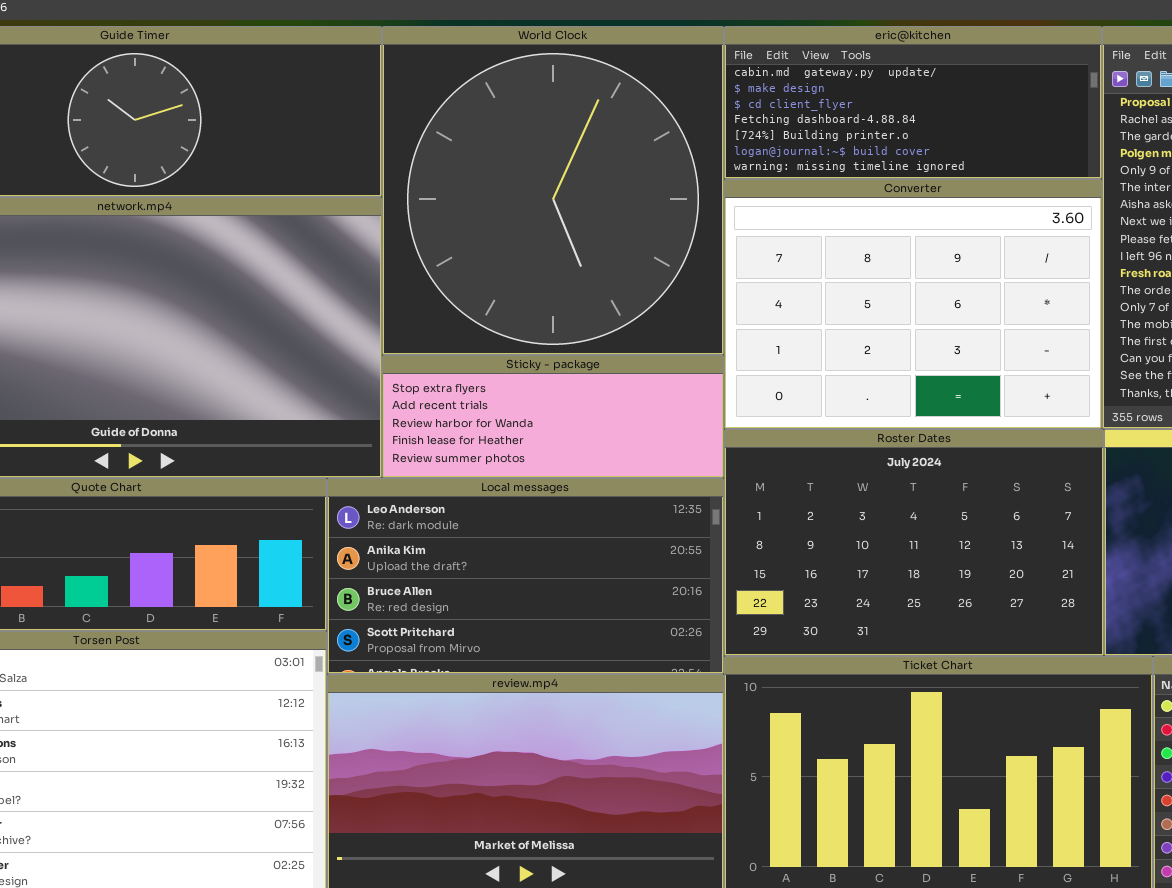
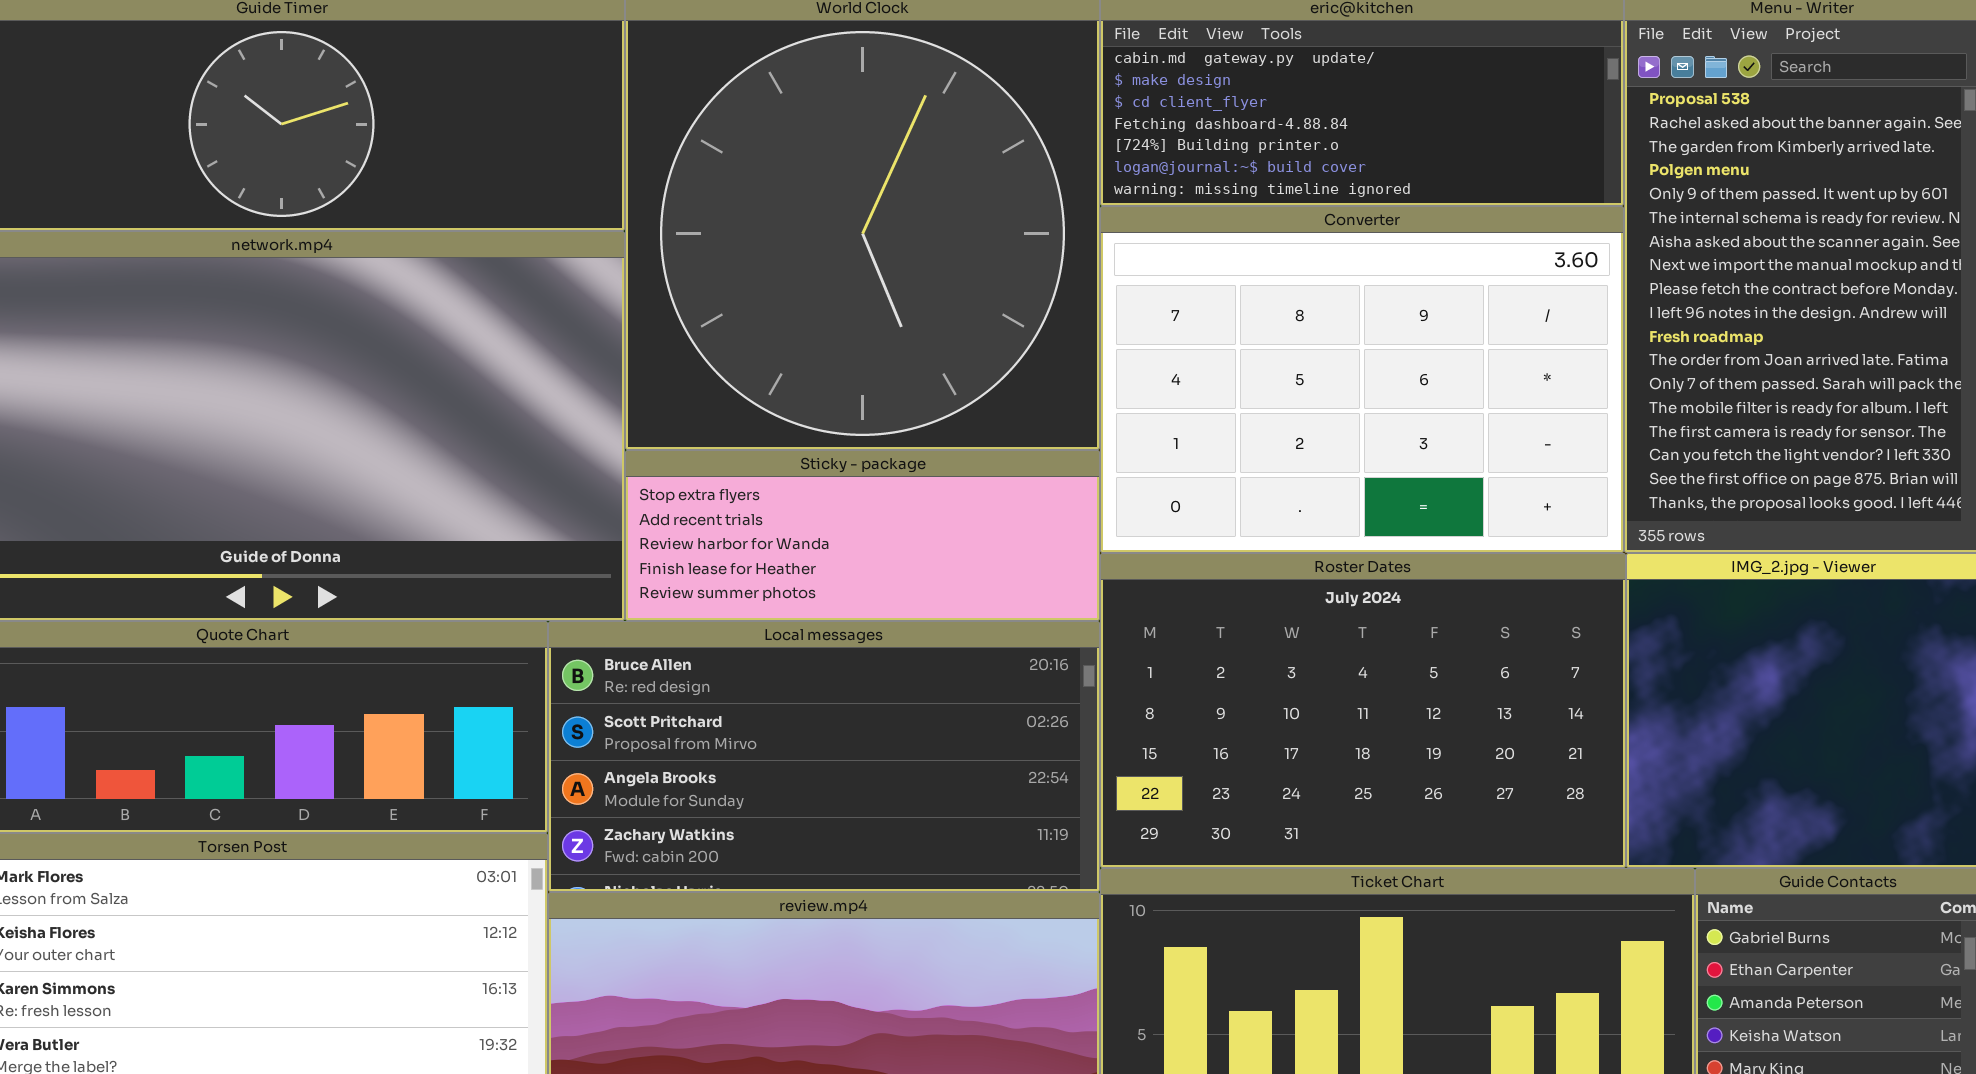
Local messages: [327,478,724,674] -> [548,621,1100,892], scrolled down 2 rows

